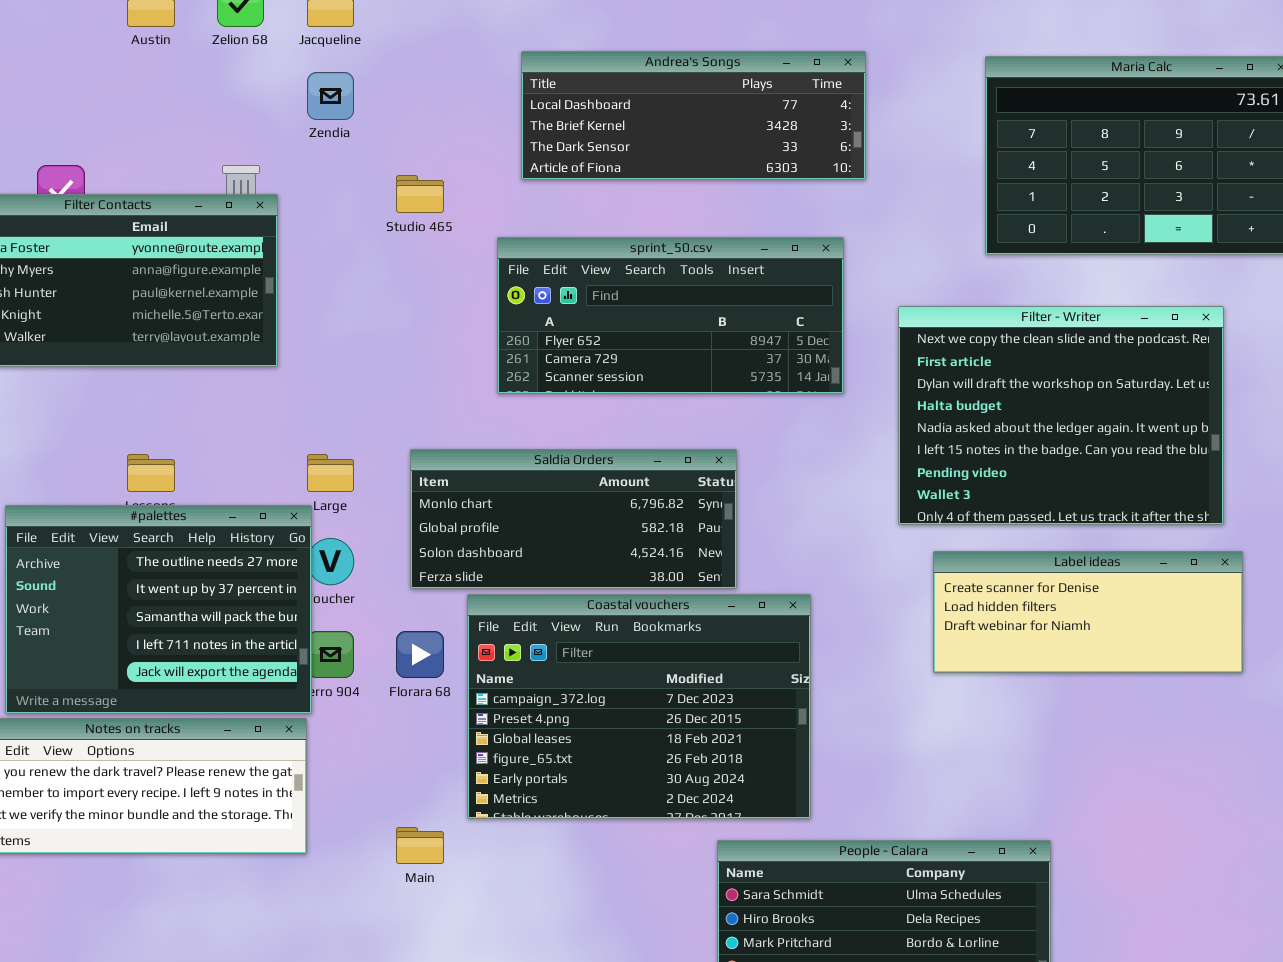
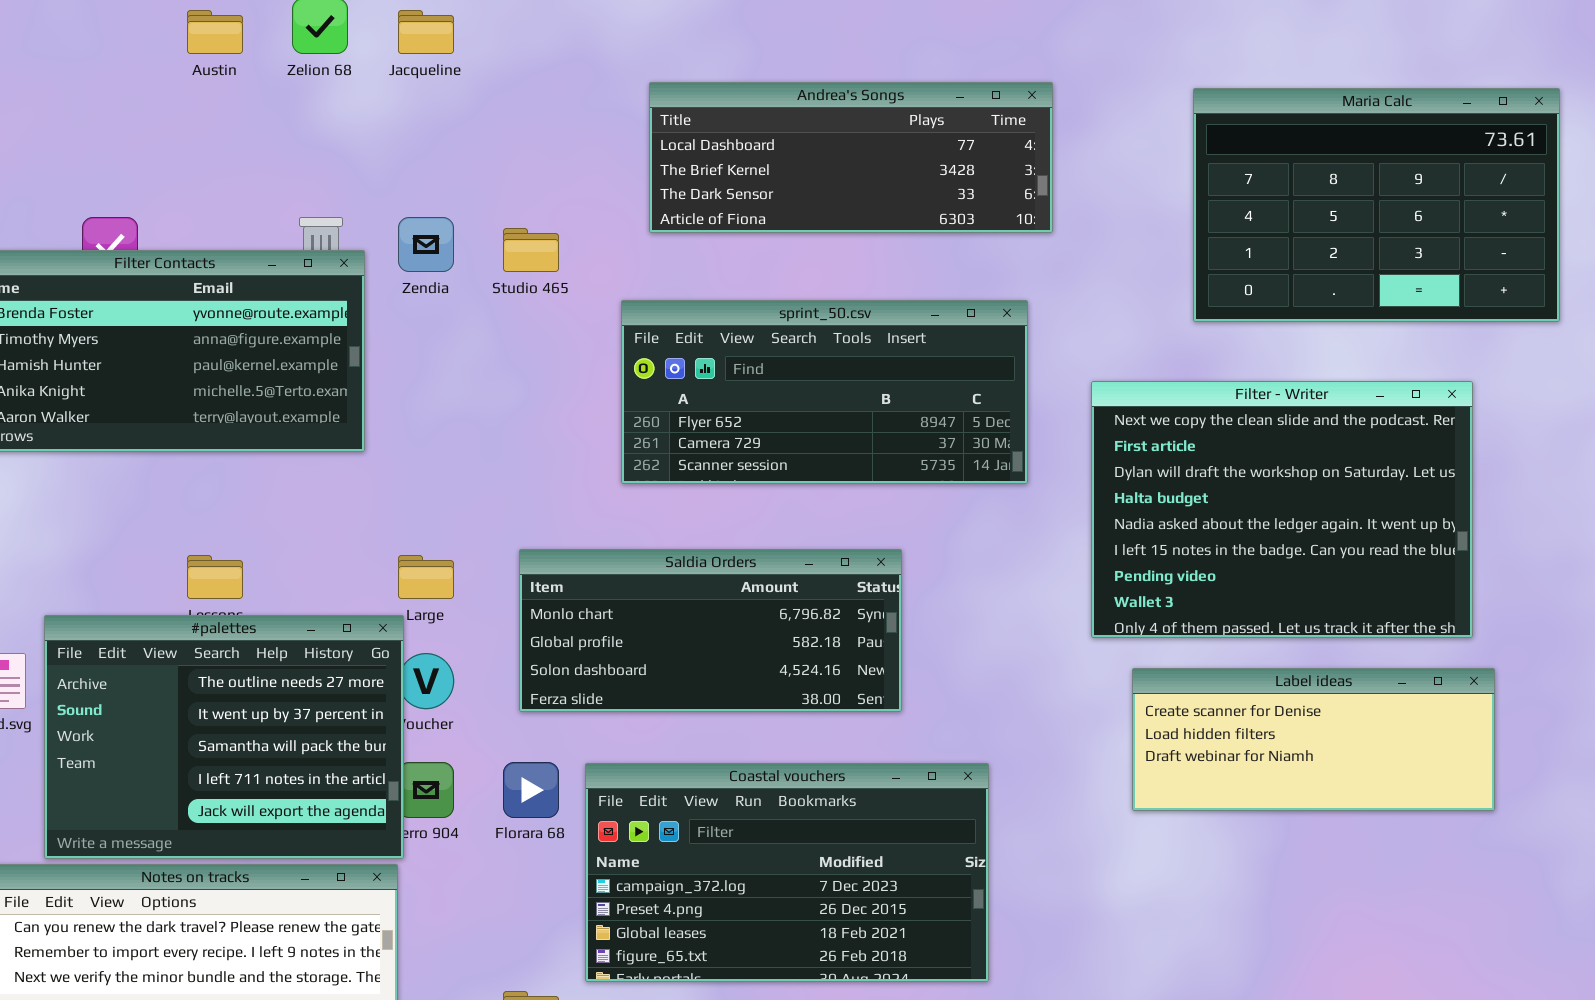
Zendia: [307,72,354,120] -> [398,217,454,272], moved
Coastal vouchers: [467,594,811,819] -> [585,763,989,982], resized

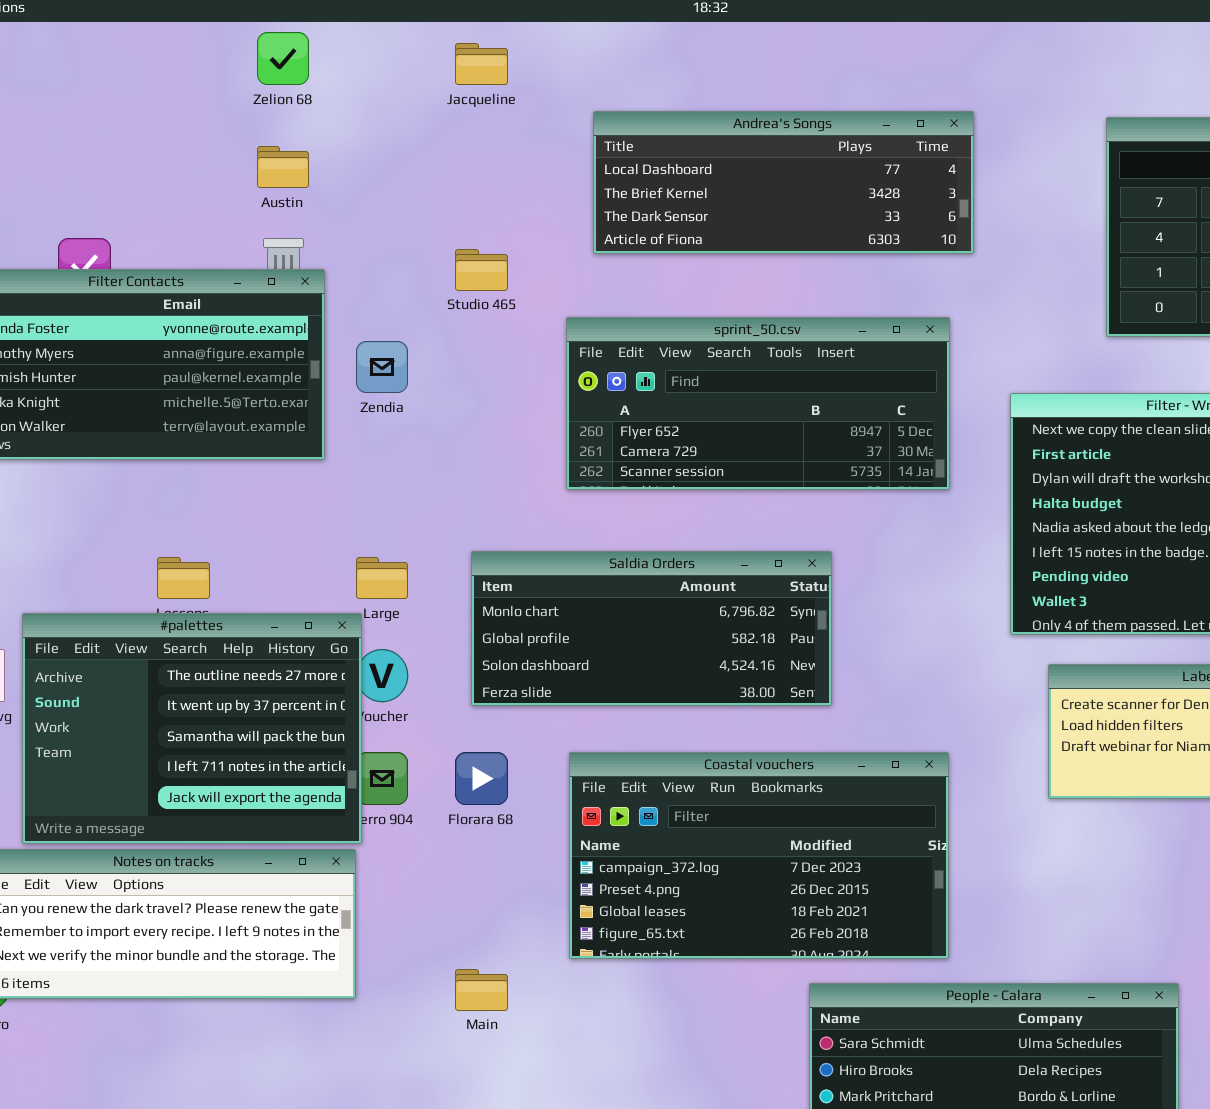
Austin: [187,10,243,54] -> [257,146,309,188], moved
Jacqueline: [398,10,454,54] -> [455,43,508,85], moved
Zendia: [398,217,454,272] -> [356,341,408,393], moved
Coastal vouchers: [585,763,989,982] -> [569,752,949,959], moved

